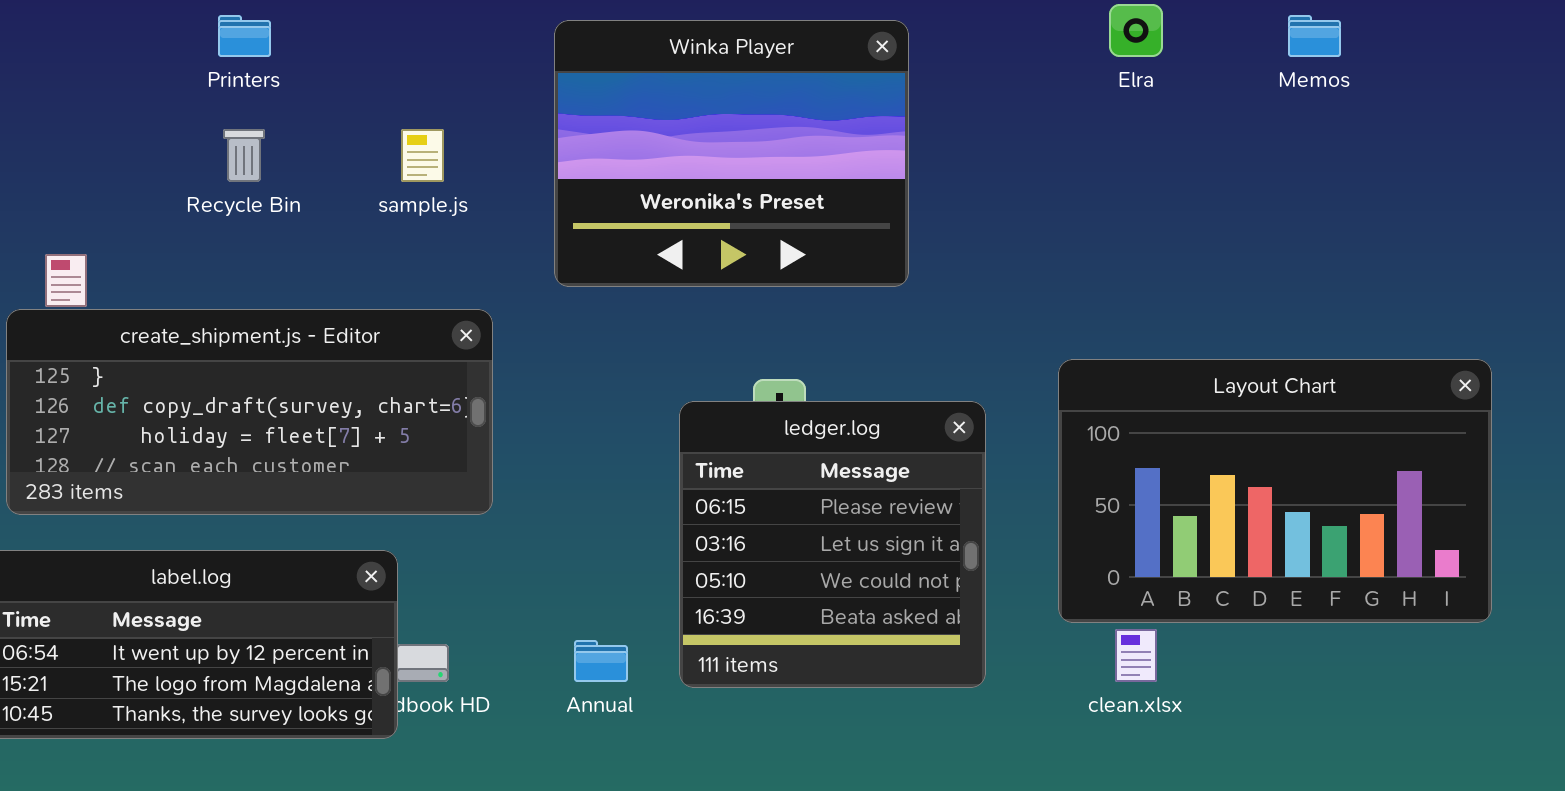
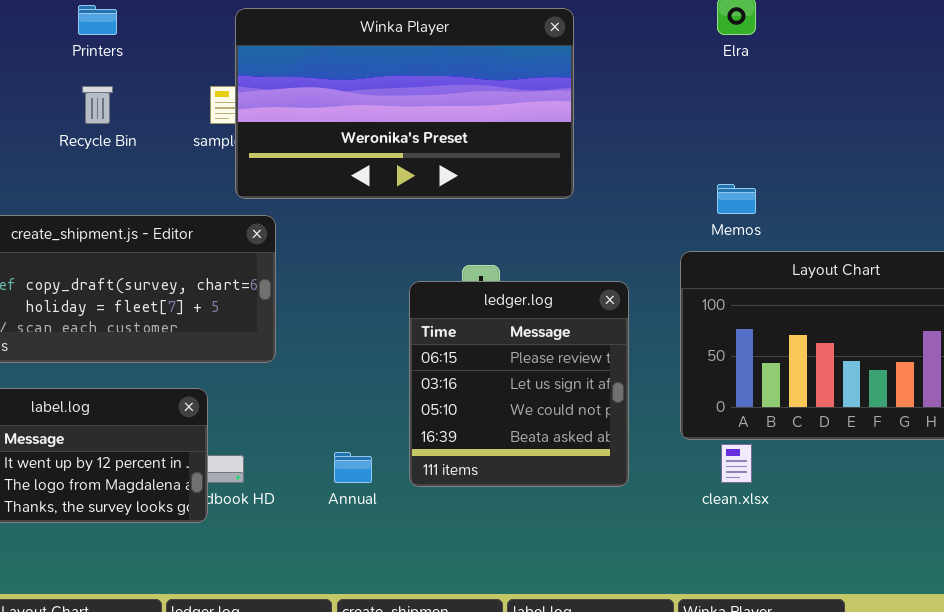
Memos: [1288,15,1341,57] -> [717,184,756,214], moved
Winka Player: [554,20,909,287] -> [235,8,574,199], resized

